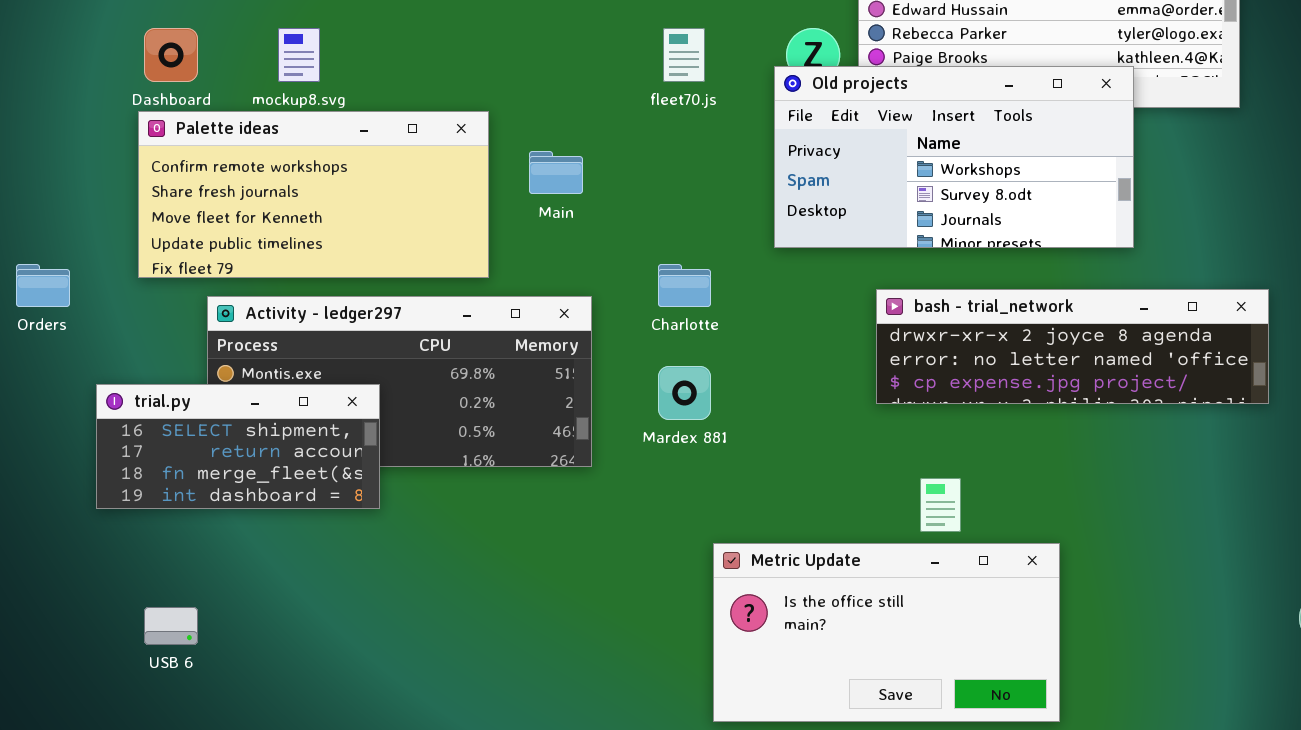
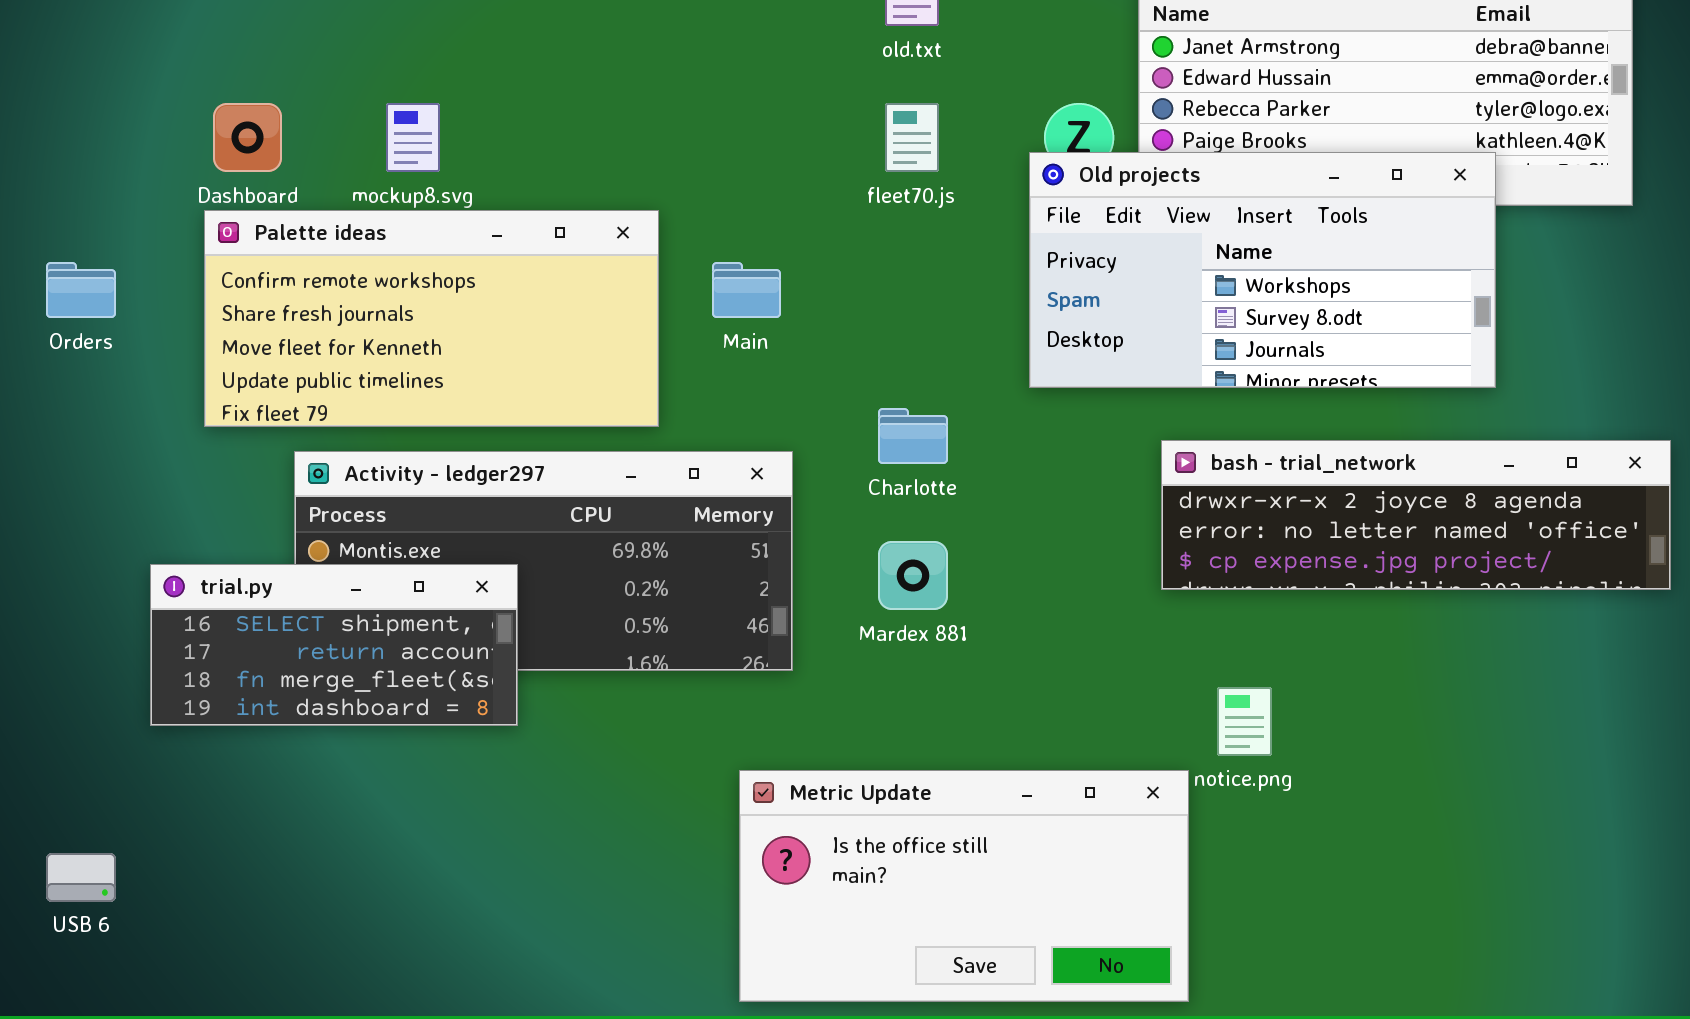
Orders: [16,264,70,307] -> [46,262,116,318], moved
Metric Update: [713,543,1060,722] -> [739,770,1189,1002], moved
USB 6: [144,607,198,645] -> [46,853,116,902], moved

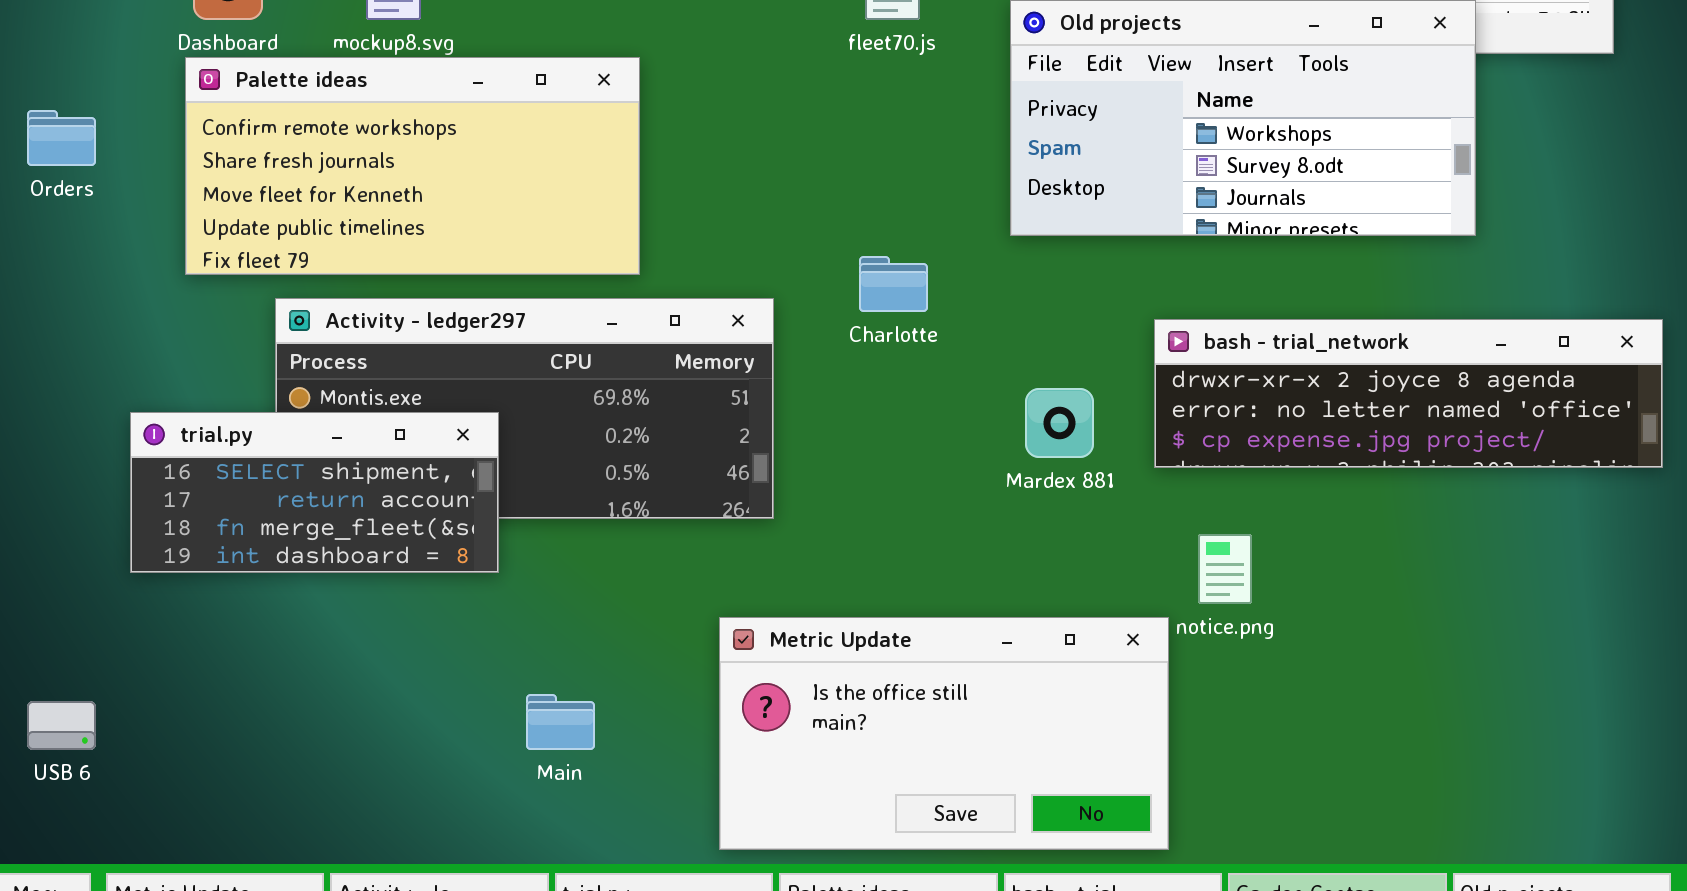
Main: [712,262,781,318] -> [526,694,595,750], moved
bash - trial_network: [1161,440,1671,590] -> [1154,319,1663,468], moved
Mardex 881: [878,541,948,610] -> [1025,388,1094,458], moved

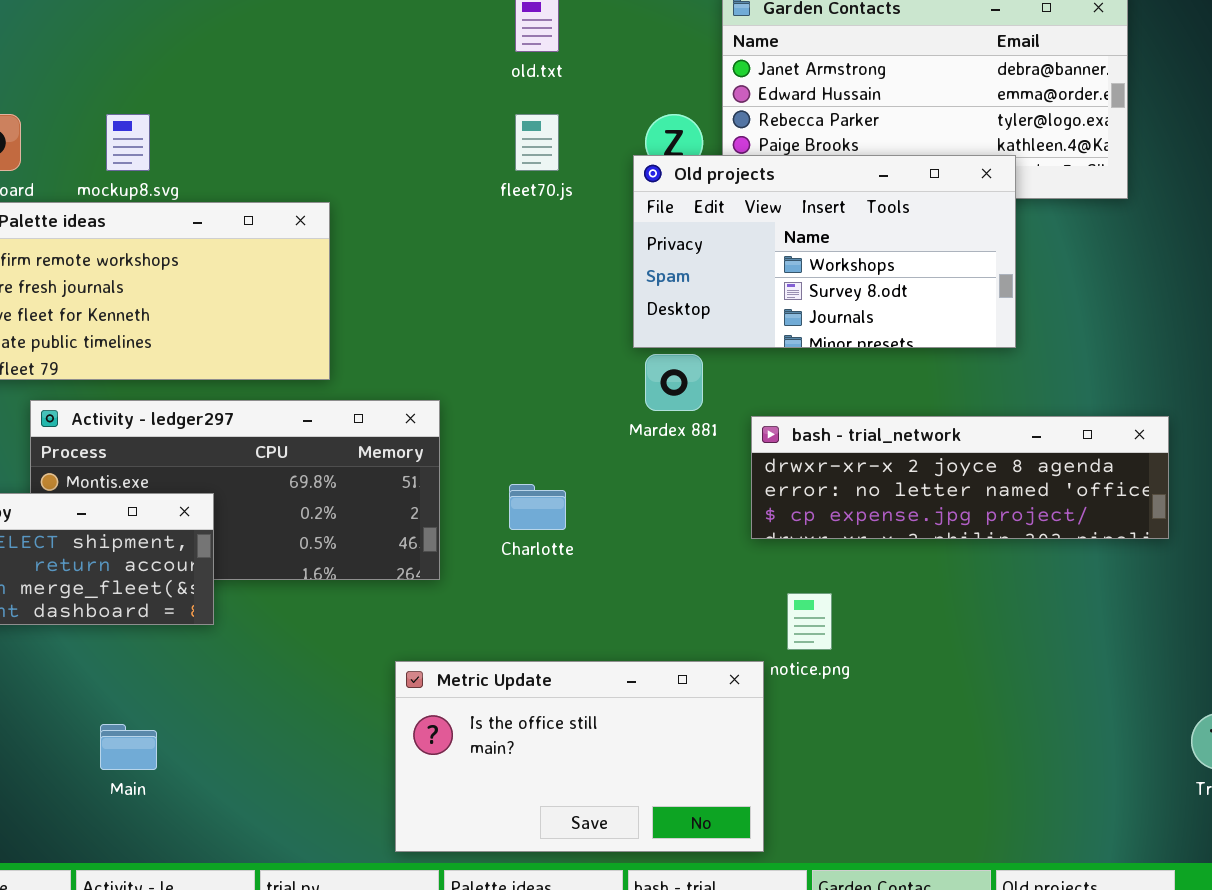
Charlotte: [859,256,928,312] -> [509,484,566,530], moved
Mardex 881: [1025,388,1094,458] -> [645,354,703,411], moved
Main: [526,694,595,750] -> [100,724,157,770], moved

